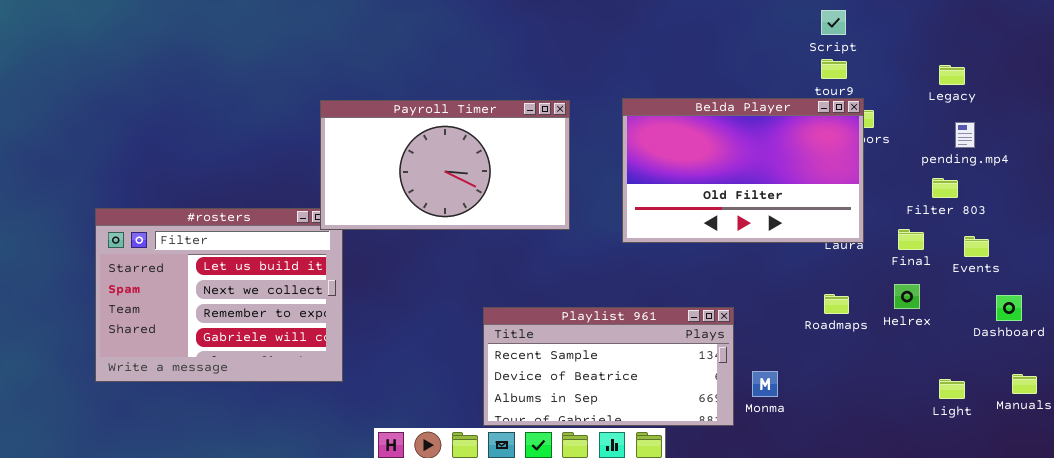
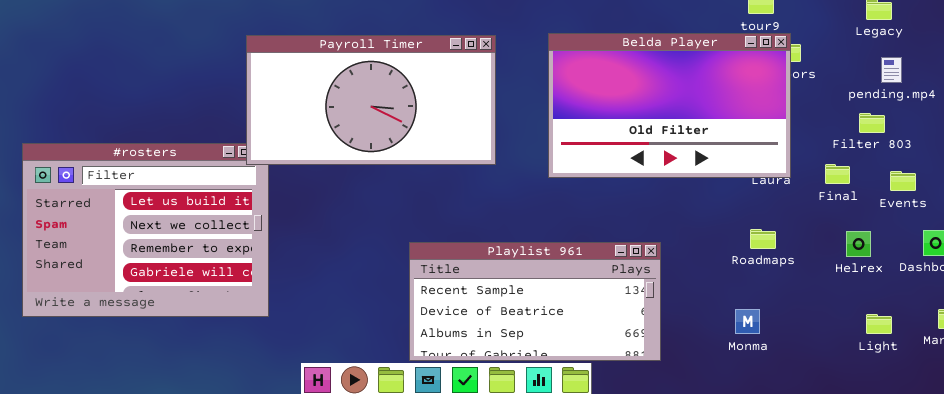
Helrex: [894,284,920,309] -> [846,231,871,257], moved
Monma: [752,371,778,397] -> [735,309,760,334], moved

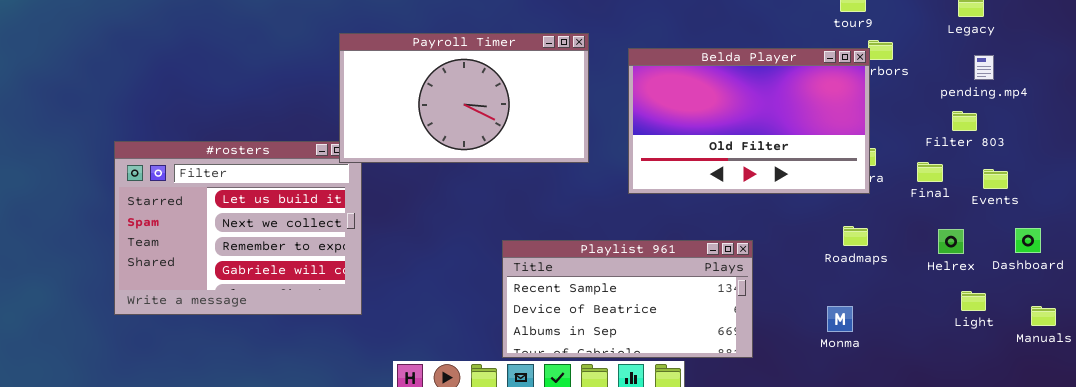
Belda Player: [548,33,791,178] -> [628,48,870,194], moved
Light: [866,314,892,334] -> [961,291,986,311], moved

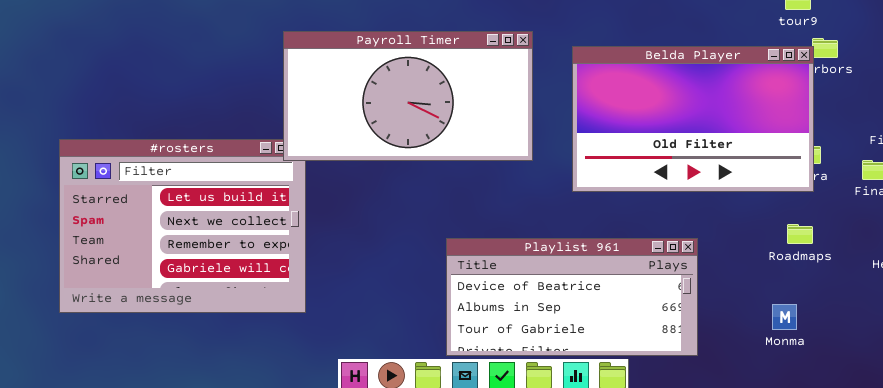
Playlist 961: [502,240,753,358] -> [446,238,698,356], scrolled down 1 row

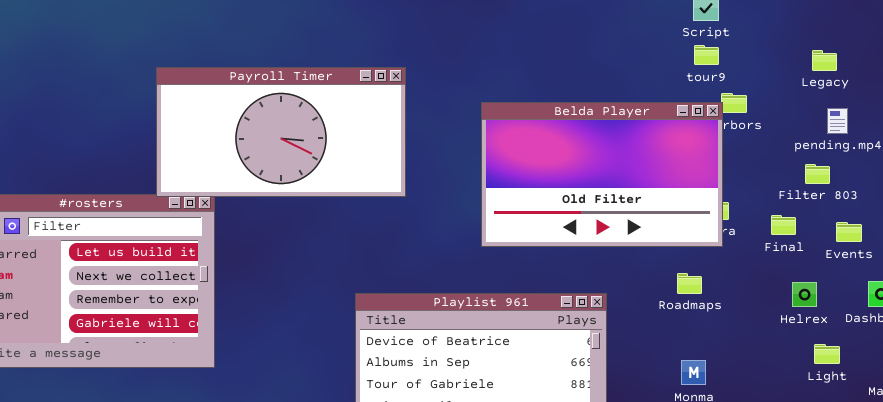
Payroll Timer: [283,31,533,161] -> [156,67,406,197], moved
Roadmaps: [787,224,813,244] -> [677,273,702,294], moved

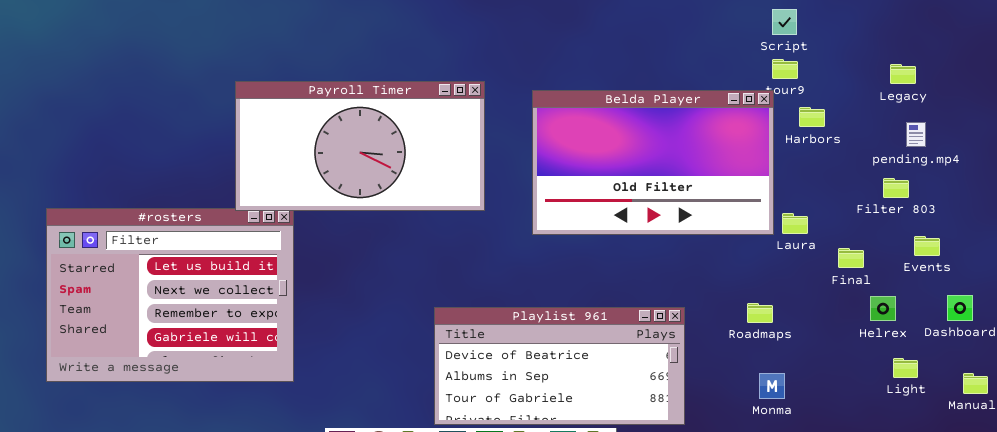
Belda Player: [481,102,723,247] -> [532,90,774,235], moved
Final: [771,215,796,235] -> [838,248,864,268], moved
Roadmaps: [677,273,702,294] -> [747,303,773,323], moved

